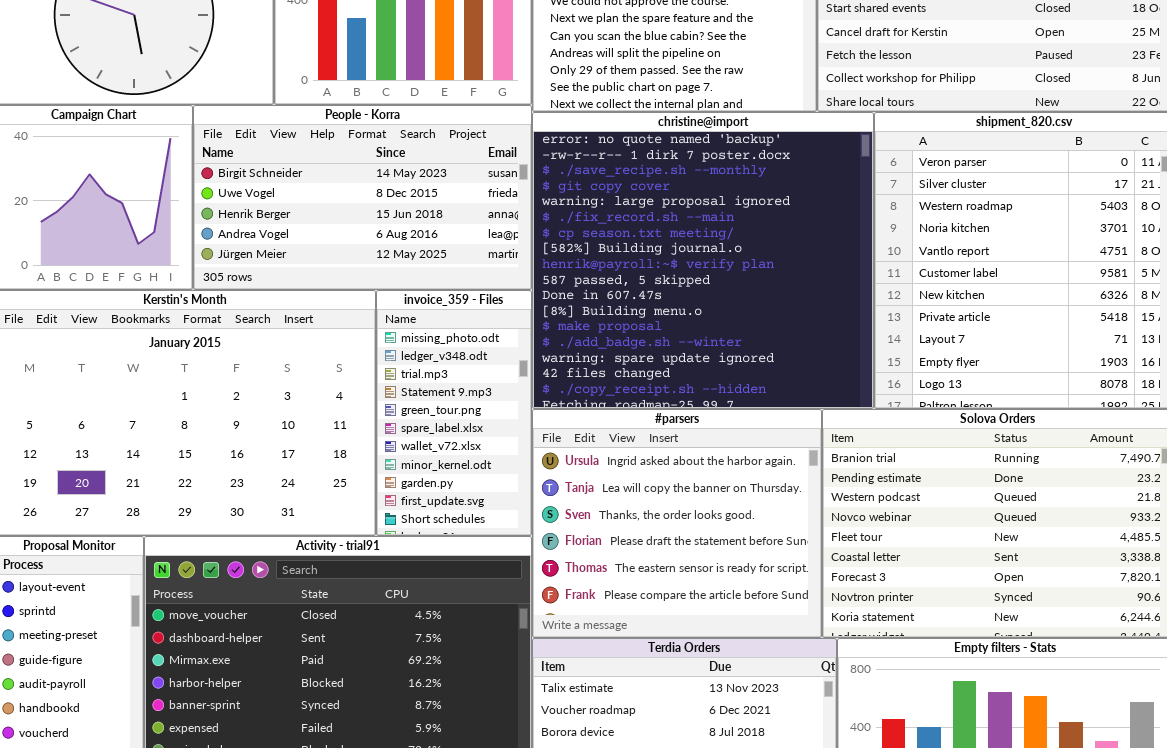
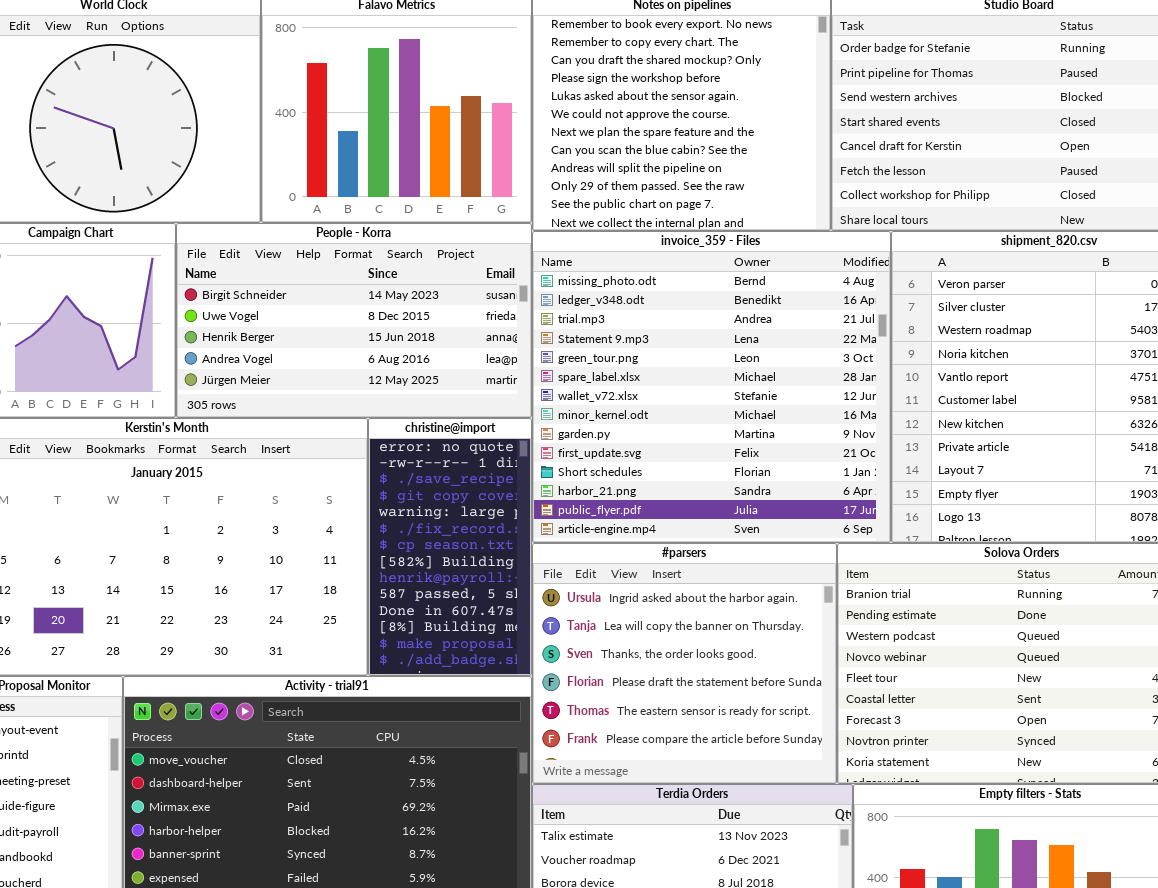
christine@import: [532,112,874,409] -> [368,418,532,676], moved, resized
invoice_359 - Files: [376,290,532,536] -> [532,231,891,543], moved, resized

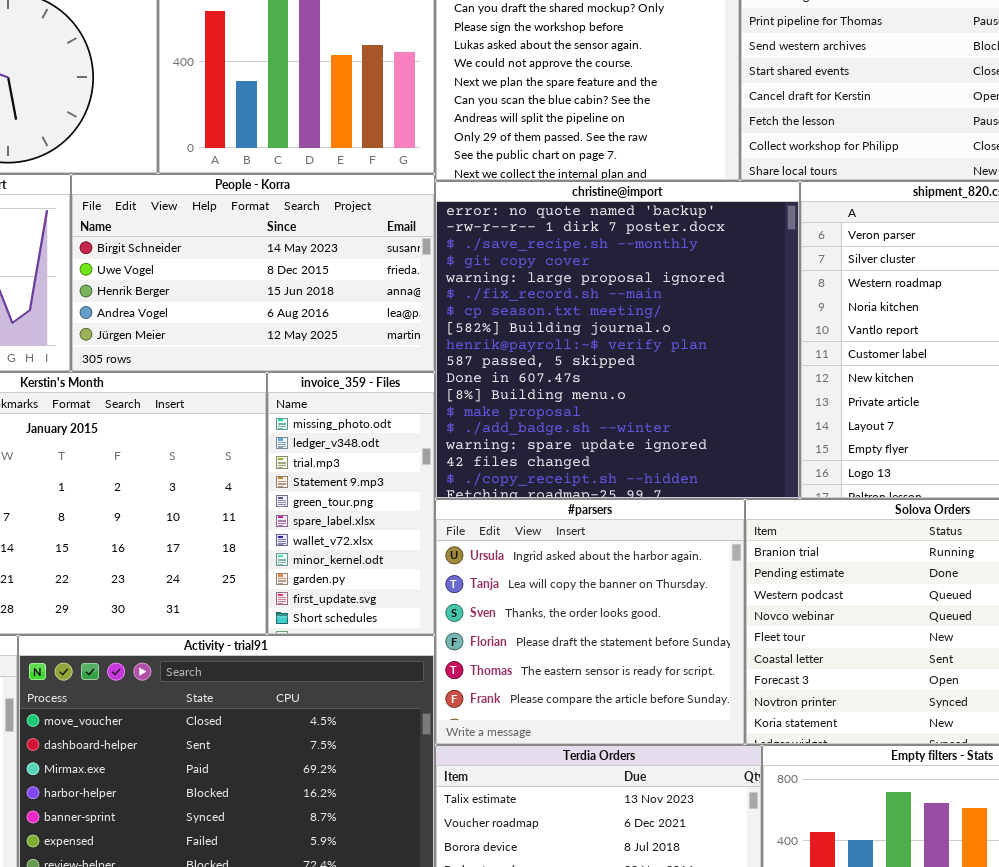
invoice_359 - Files: [532,231,891,543] -> [267,372,435,635], moved, resized
christine@import: [368,418,532,676] -> [435,181,800,499], moved, resized

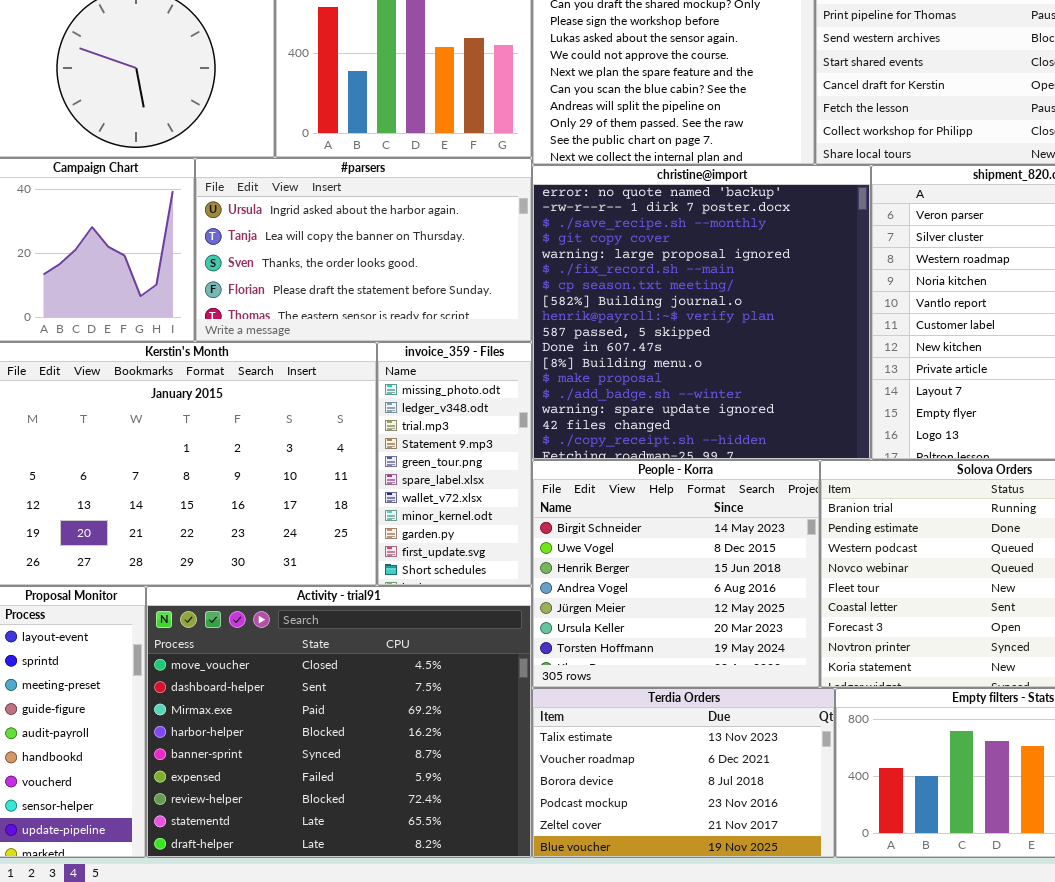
People - Korra: [71,174,435,372] -> [532,460,820,688], moved, resized
#parsers: [435,499,745,745] -> [195,158,532,342], moved, resized

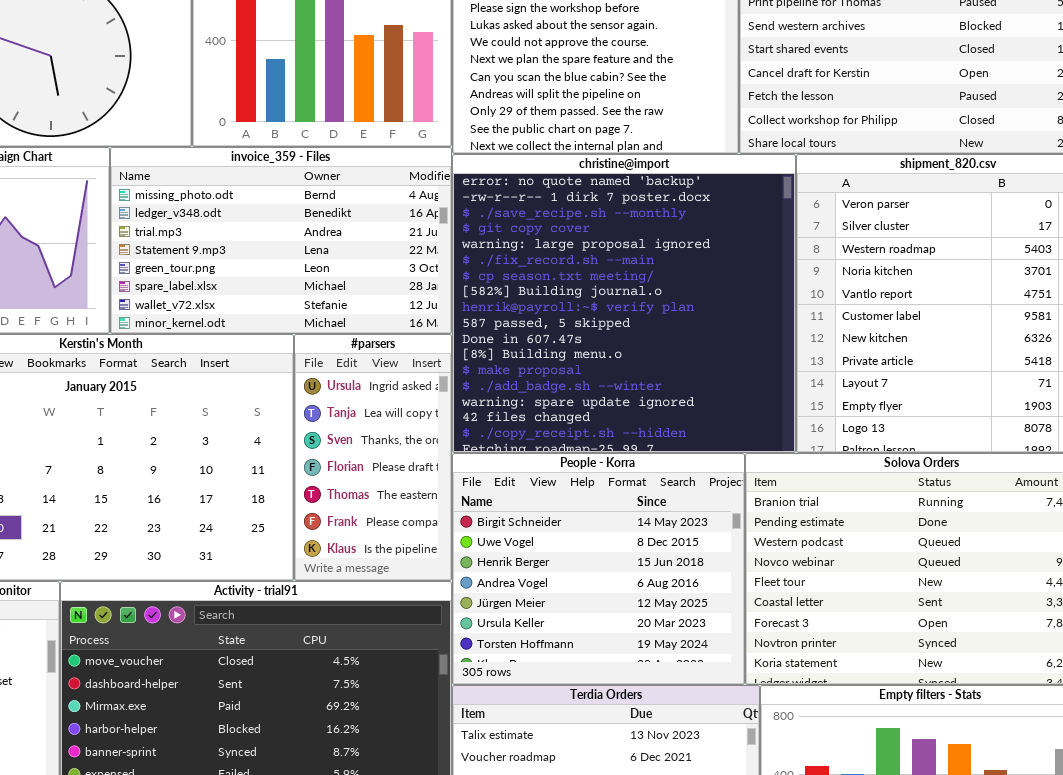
#parsers: [195,158,532,342] -> [294,334,452,581], moved, resized
invoice_359 - Files: [377,342,532,586] -> [110,147,452,334], moved, resized

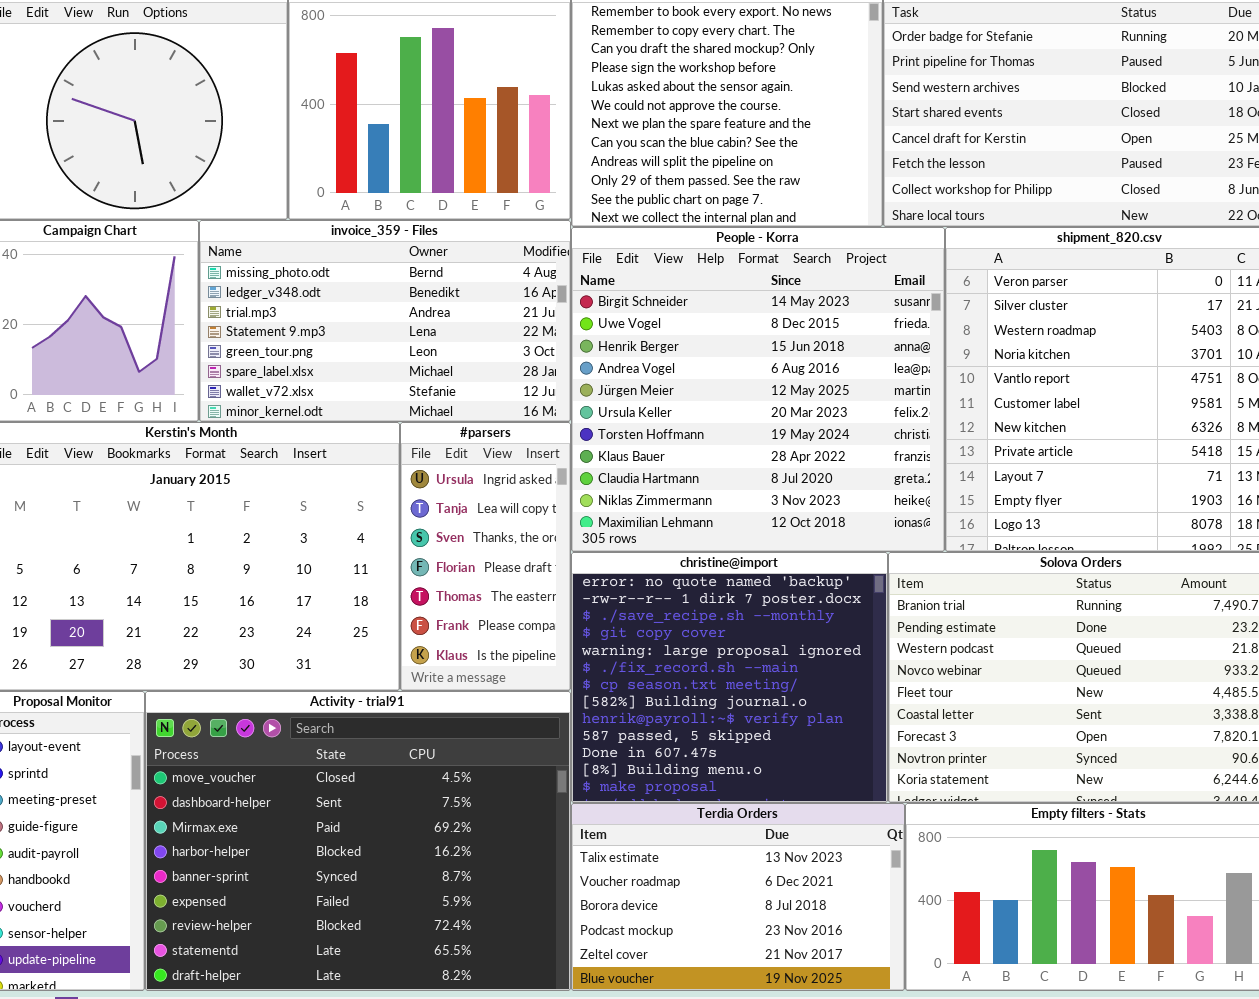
christine@import: [452,154,796,453] -> [571,552,888,803], moved, resized
People - Korra: [452,453,745,685] -> [571,227,945,552], moved, resized

